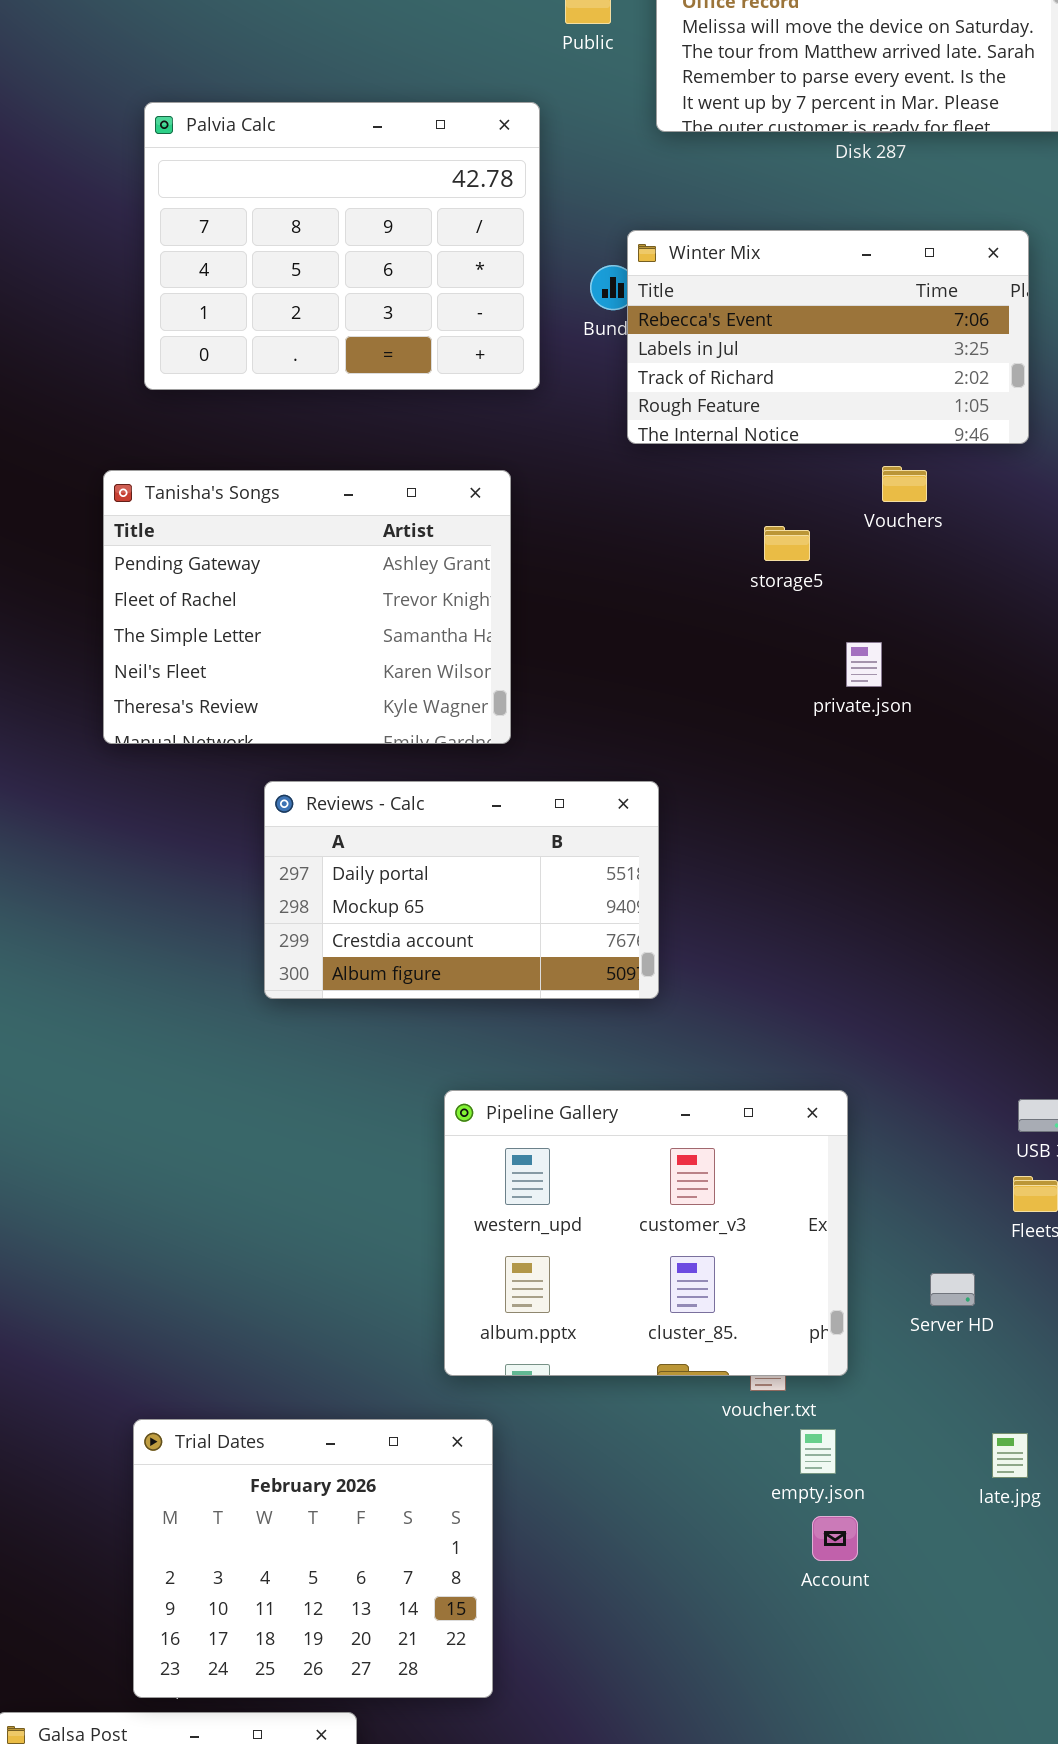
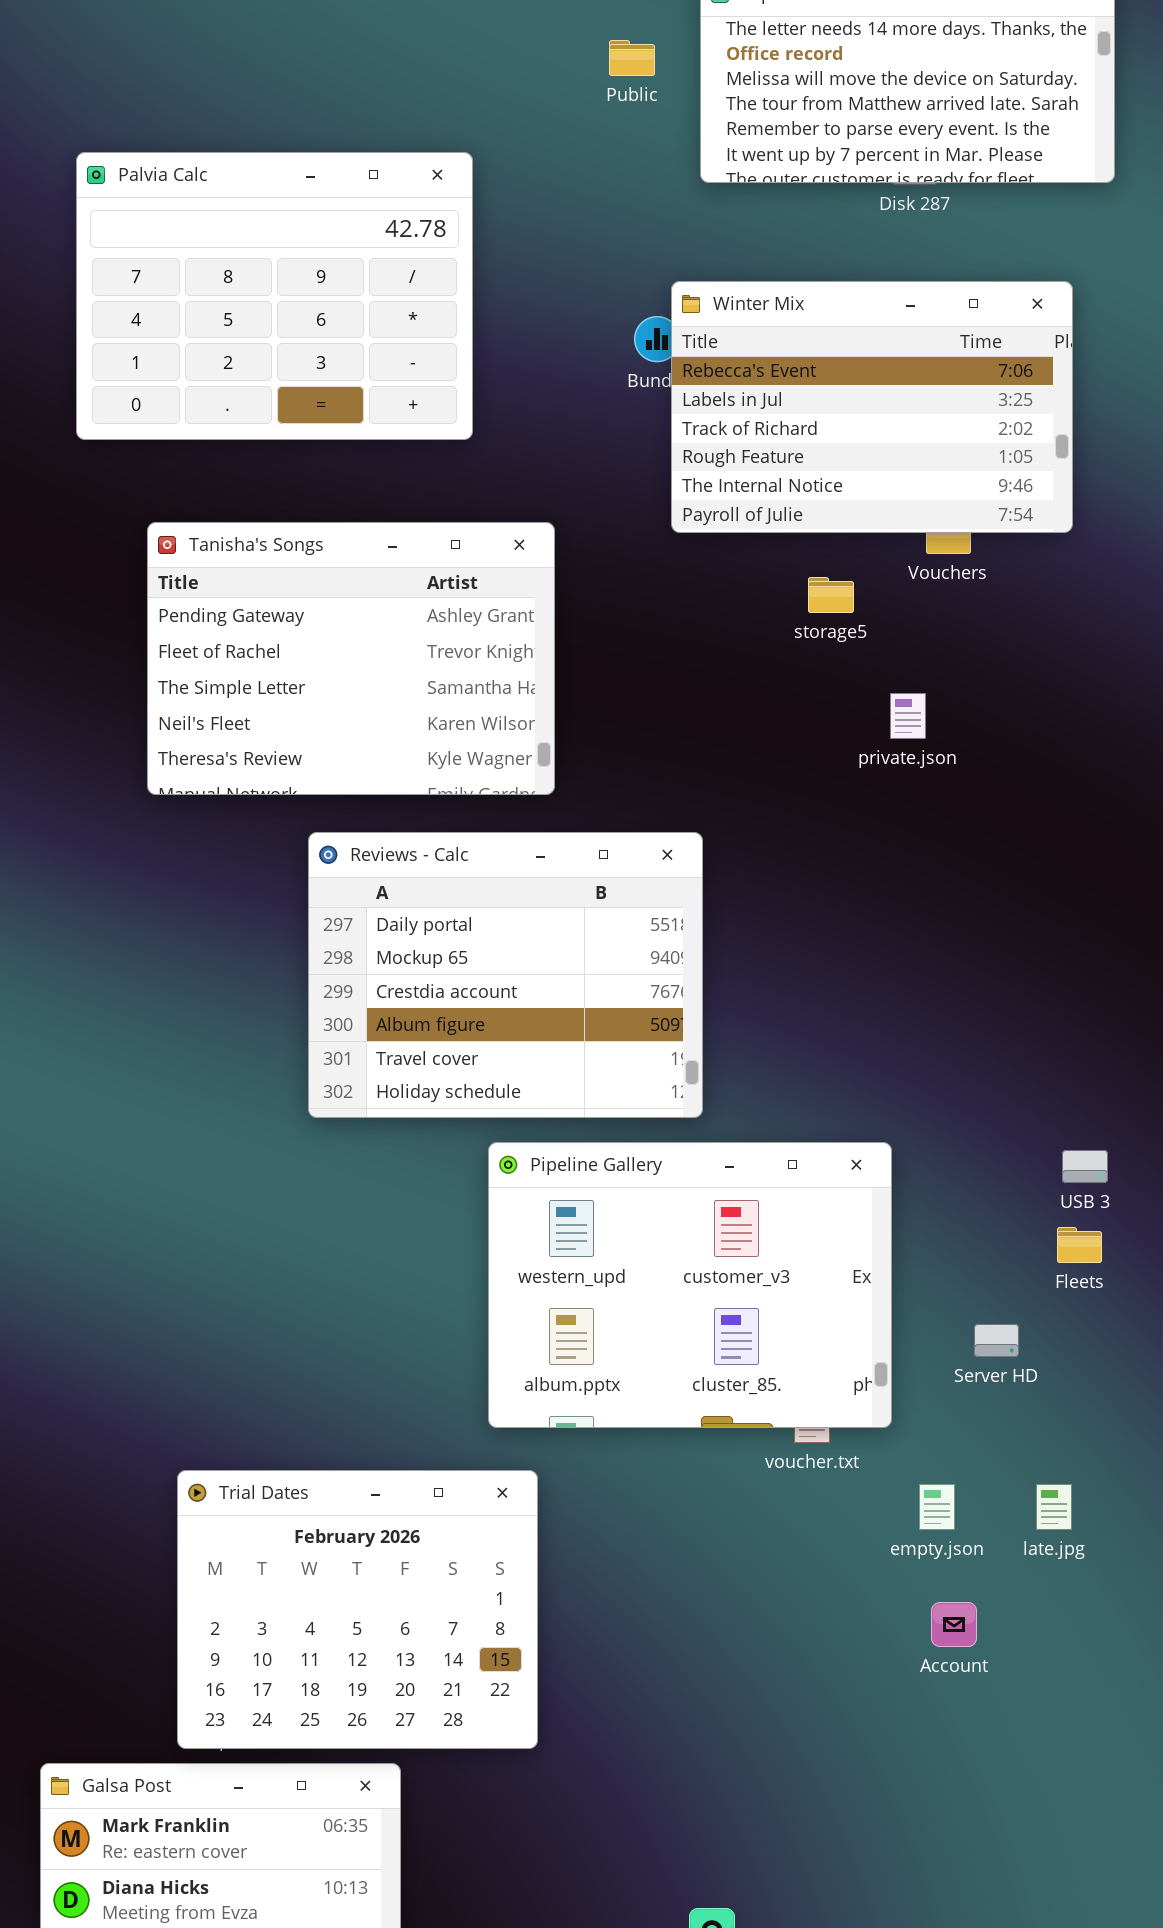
Palvia Calc: [144,102,540,390] -> [76,152,473,440], moved
Winter Mix: [627,230,1029,444] -> [671,281,1073,533], resized
Reviews - Calc: [264,781,659,999] -> [308,832,703,1118], resized
empty.json: [800,1429,836,1474] -> [919,1484,955,1530], moved
Account: [812,1516,858,1561] -> [931,1602,977,1647], moved

